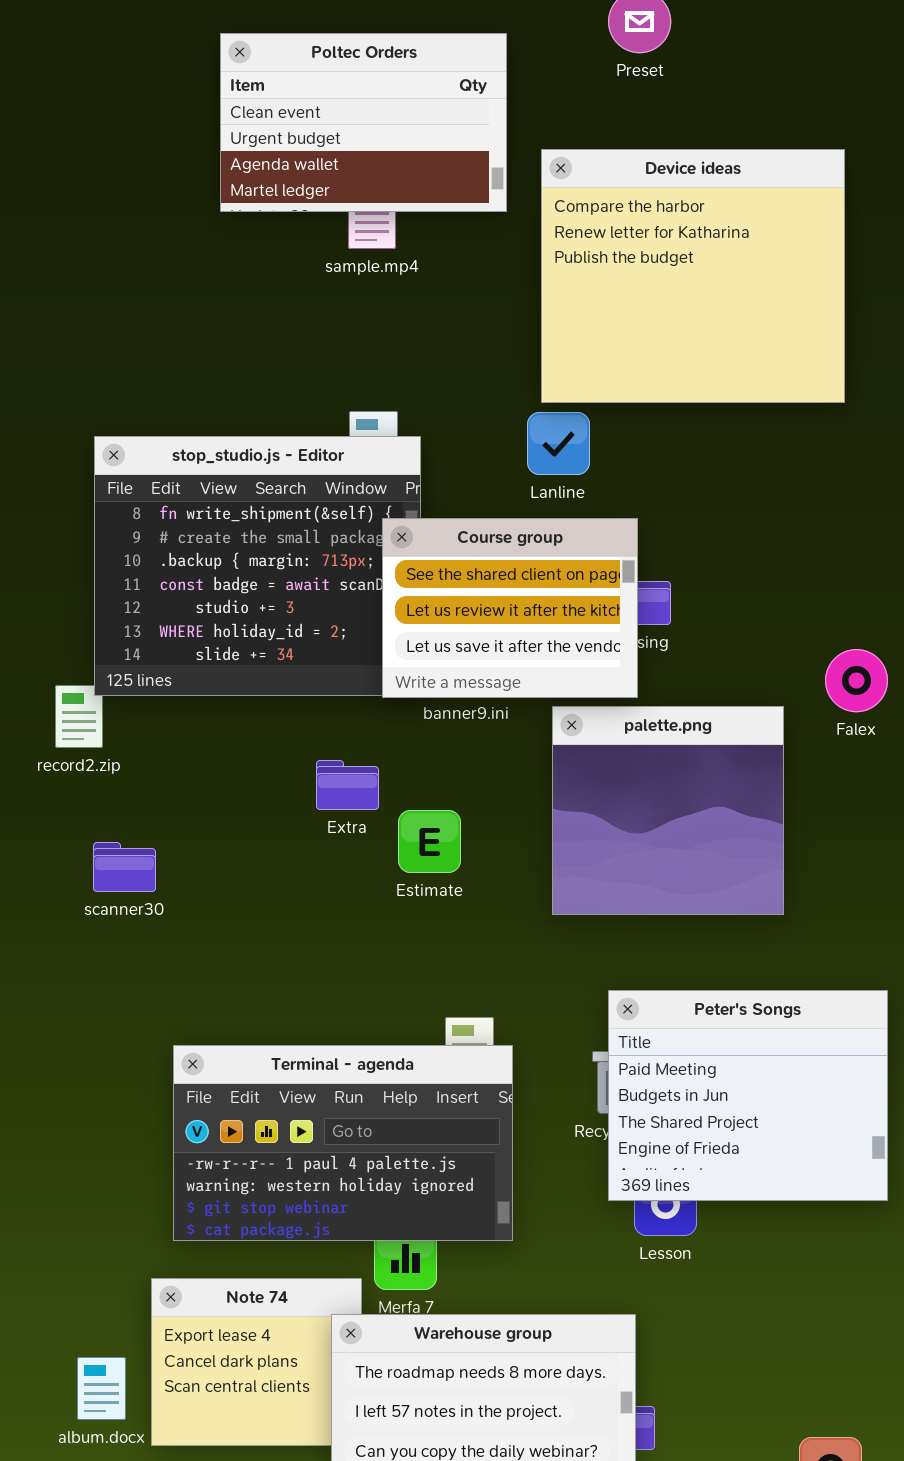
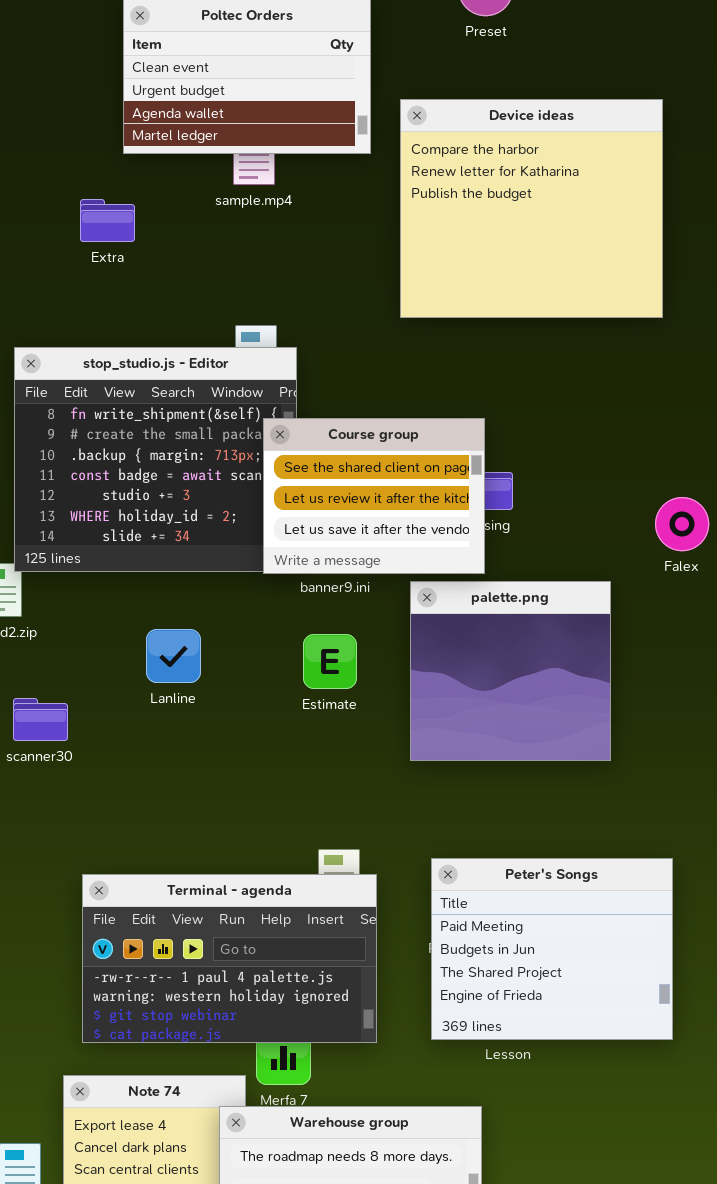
Lanline: [527,412,590,475] -> [146,629,201,683], moved
Falex: [825,649,888,712] -> [655,497,709,551], moved
Extra: [316,760,379,810] -> [80,199,135,242], moved
Estimate: [398,810,461,873] -> [303,634,357,689], moved
Peter's Songs: [608,990,888,1201] -> [431,858,673,1040], moved

